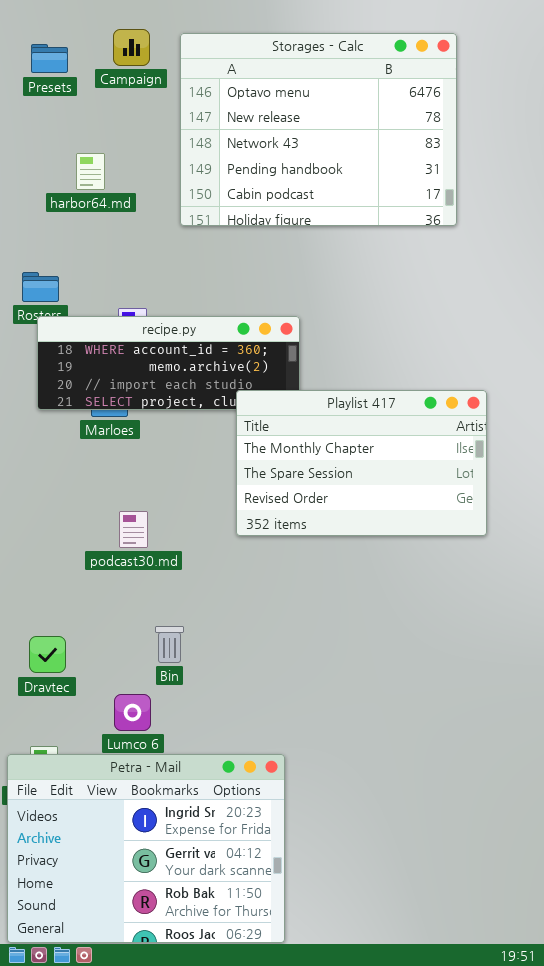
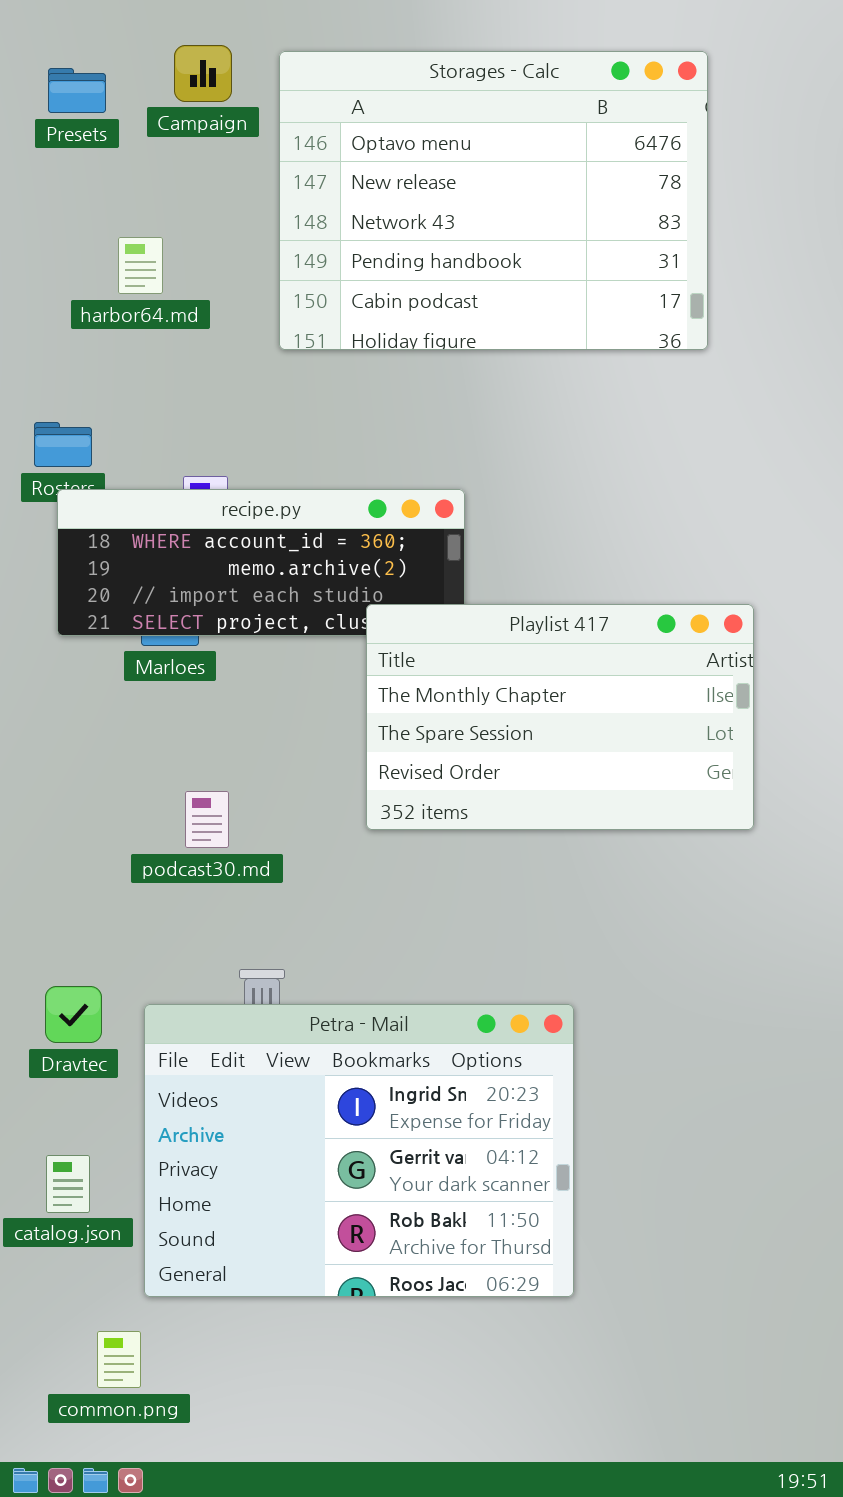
Petra - Mail: [7,754,285,943] -> [144,1004,574,1297], moved

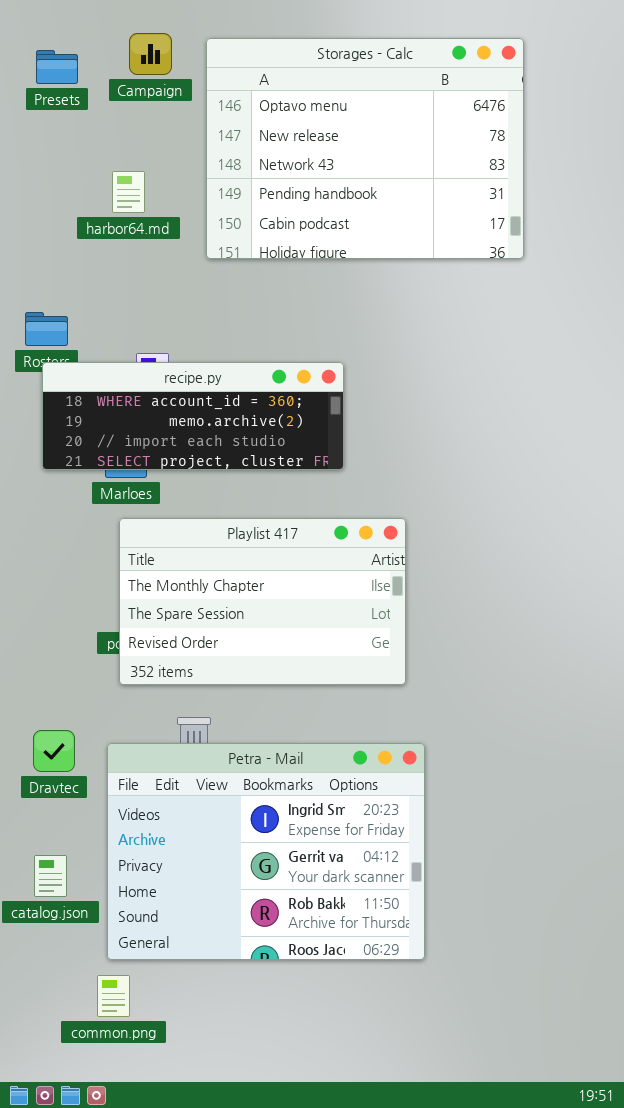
harbor64.md: [118,237,163,294] -> [112,171,145,213], moved
Playlist 417: [366,604,754,830] -> [119,518,406,685], moved
common.png: [97,1331,141,1388] -> [97,975,130,1017], moved

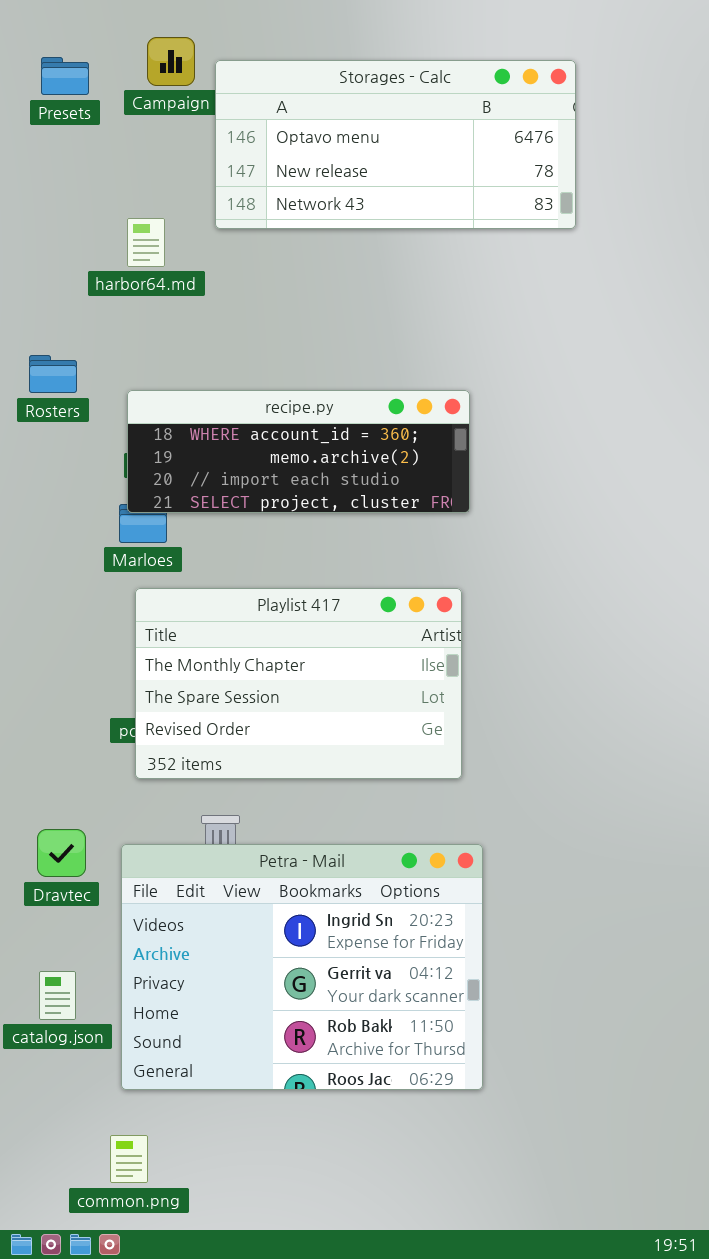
Storages - Calc: [206,38,524,259] -> [215,60,576,229], moved, resized
harbor64.md: [112,171,145,213] -> [127,218,165,267], moved
recipe.py: [42,362,344,470] -> [127,390,470,513], moved
common.png: [97,975,130,1017] -> [110,1135,148,1183], moved

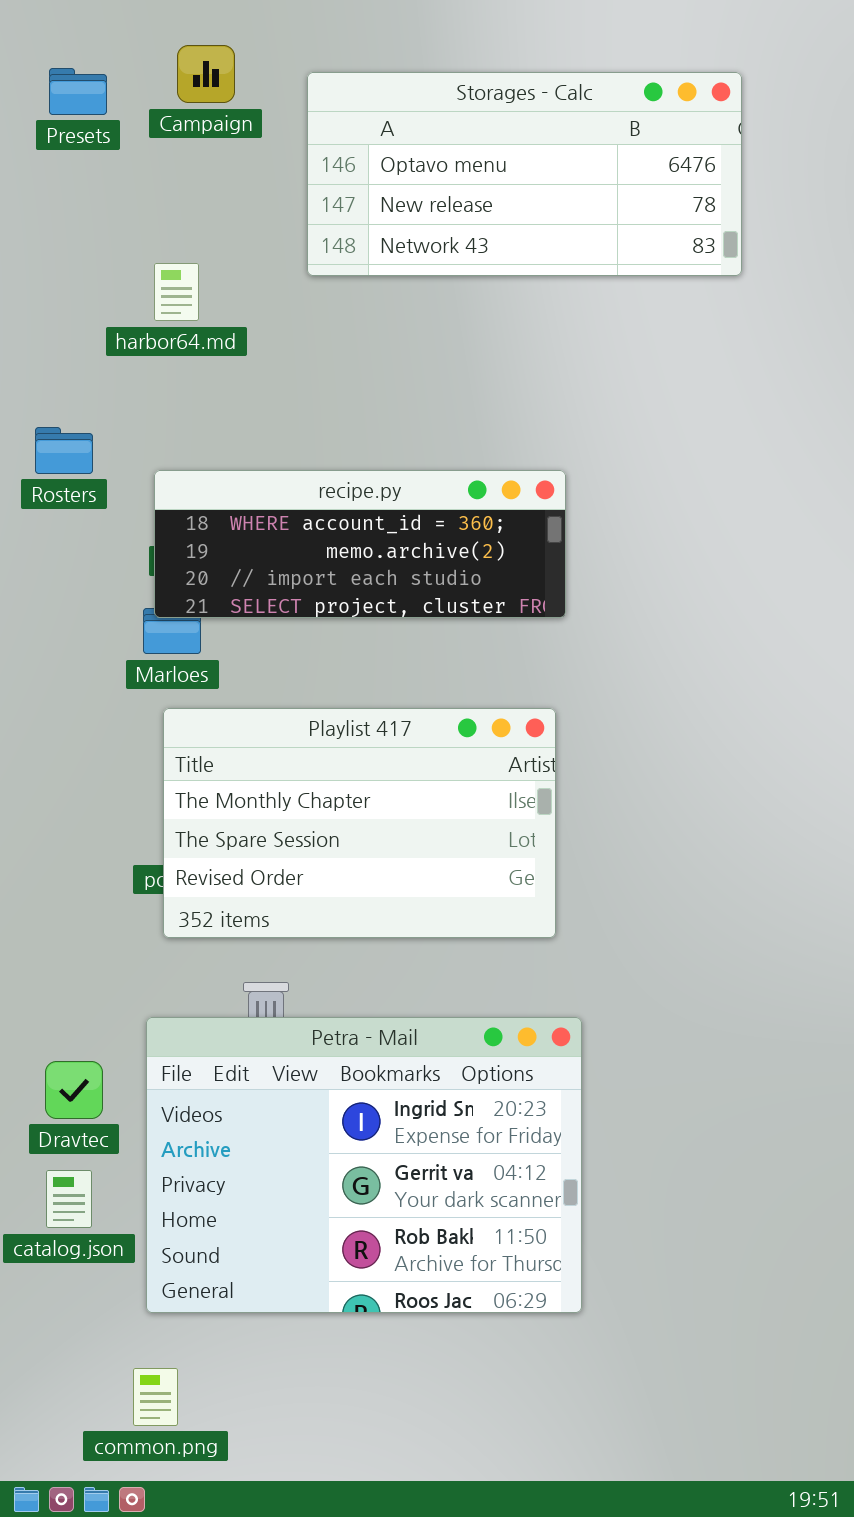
Storages - Calc: [215,60,576,229] -> [307,72,742,276], moved
Dravtec: [37,829,86,877] -> [45,1061,103,1119], moved

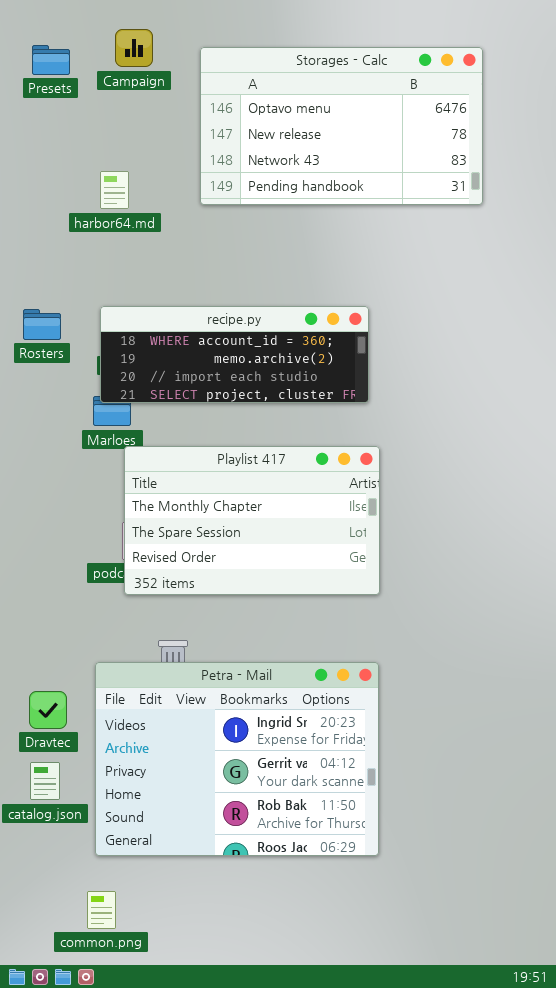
Storages - Calc: [307,72,742,276] -> [200,47,483,205], resized
Rosters: [35,427,93,474] -> [23,309,61,340], moved
Playlist 417: [163,708,556,938] -> [124,446,380,595], moved

